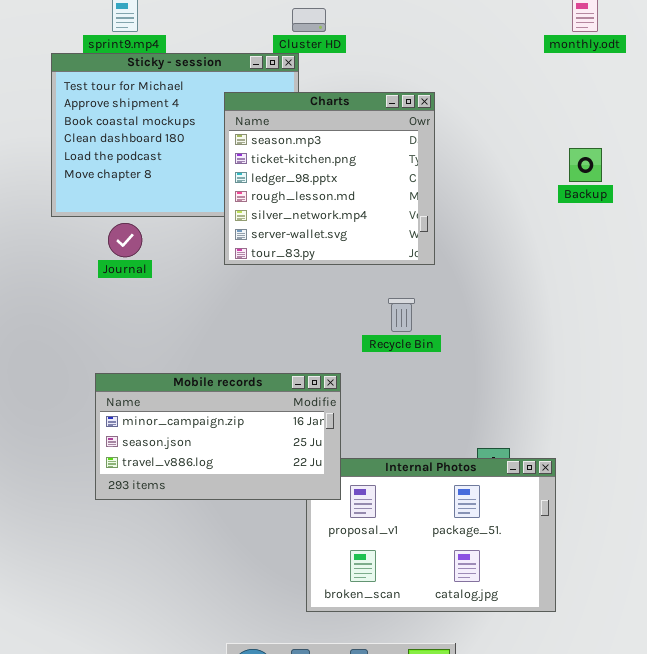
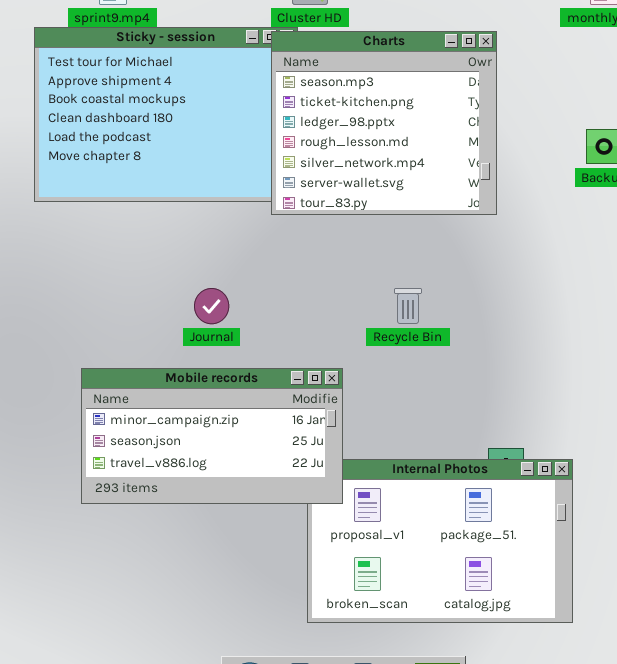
Charts: [224,92,435,265] -> [271,31,497,215], moved
Journal: [108,223,142,257] -> [194,288,229,324], moved

